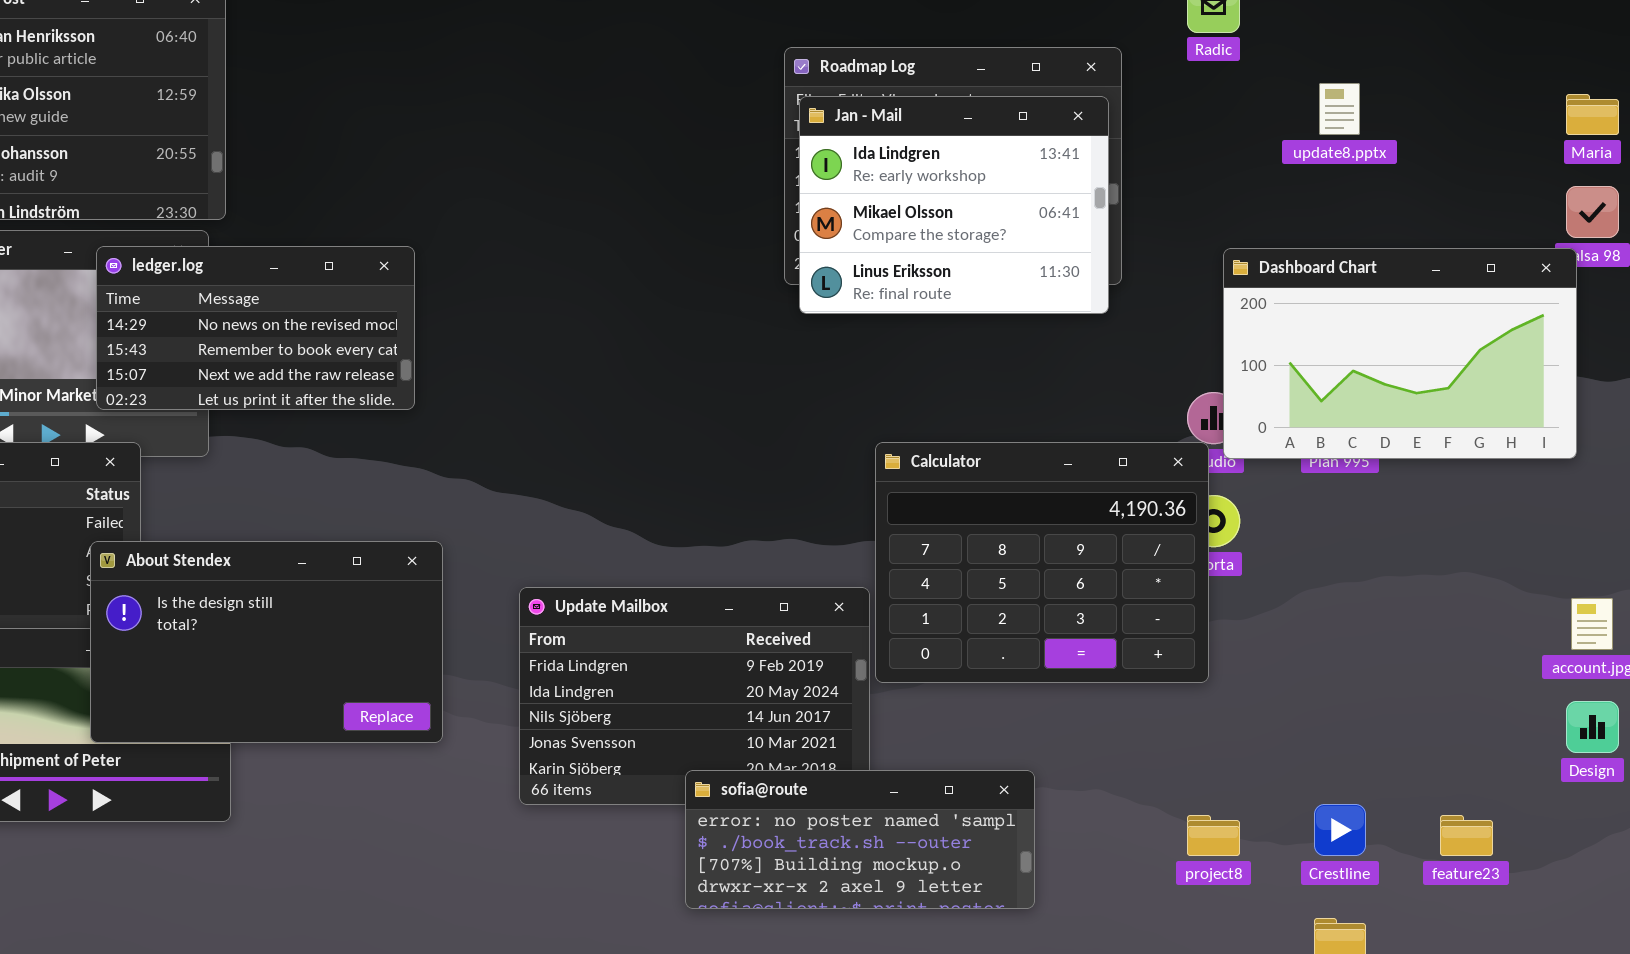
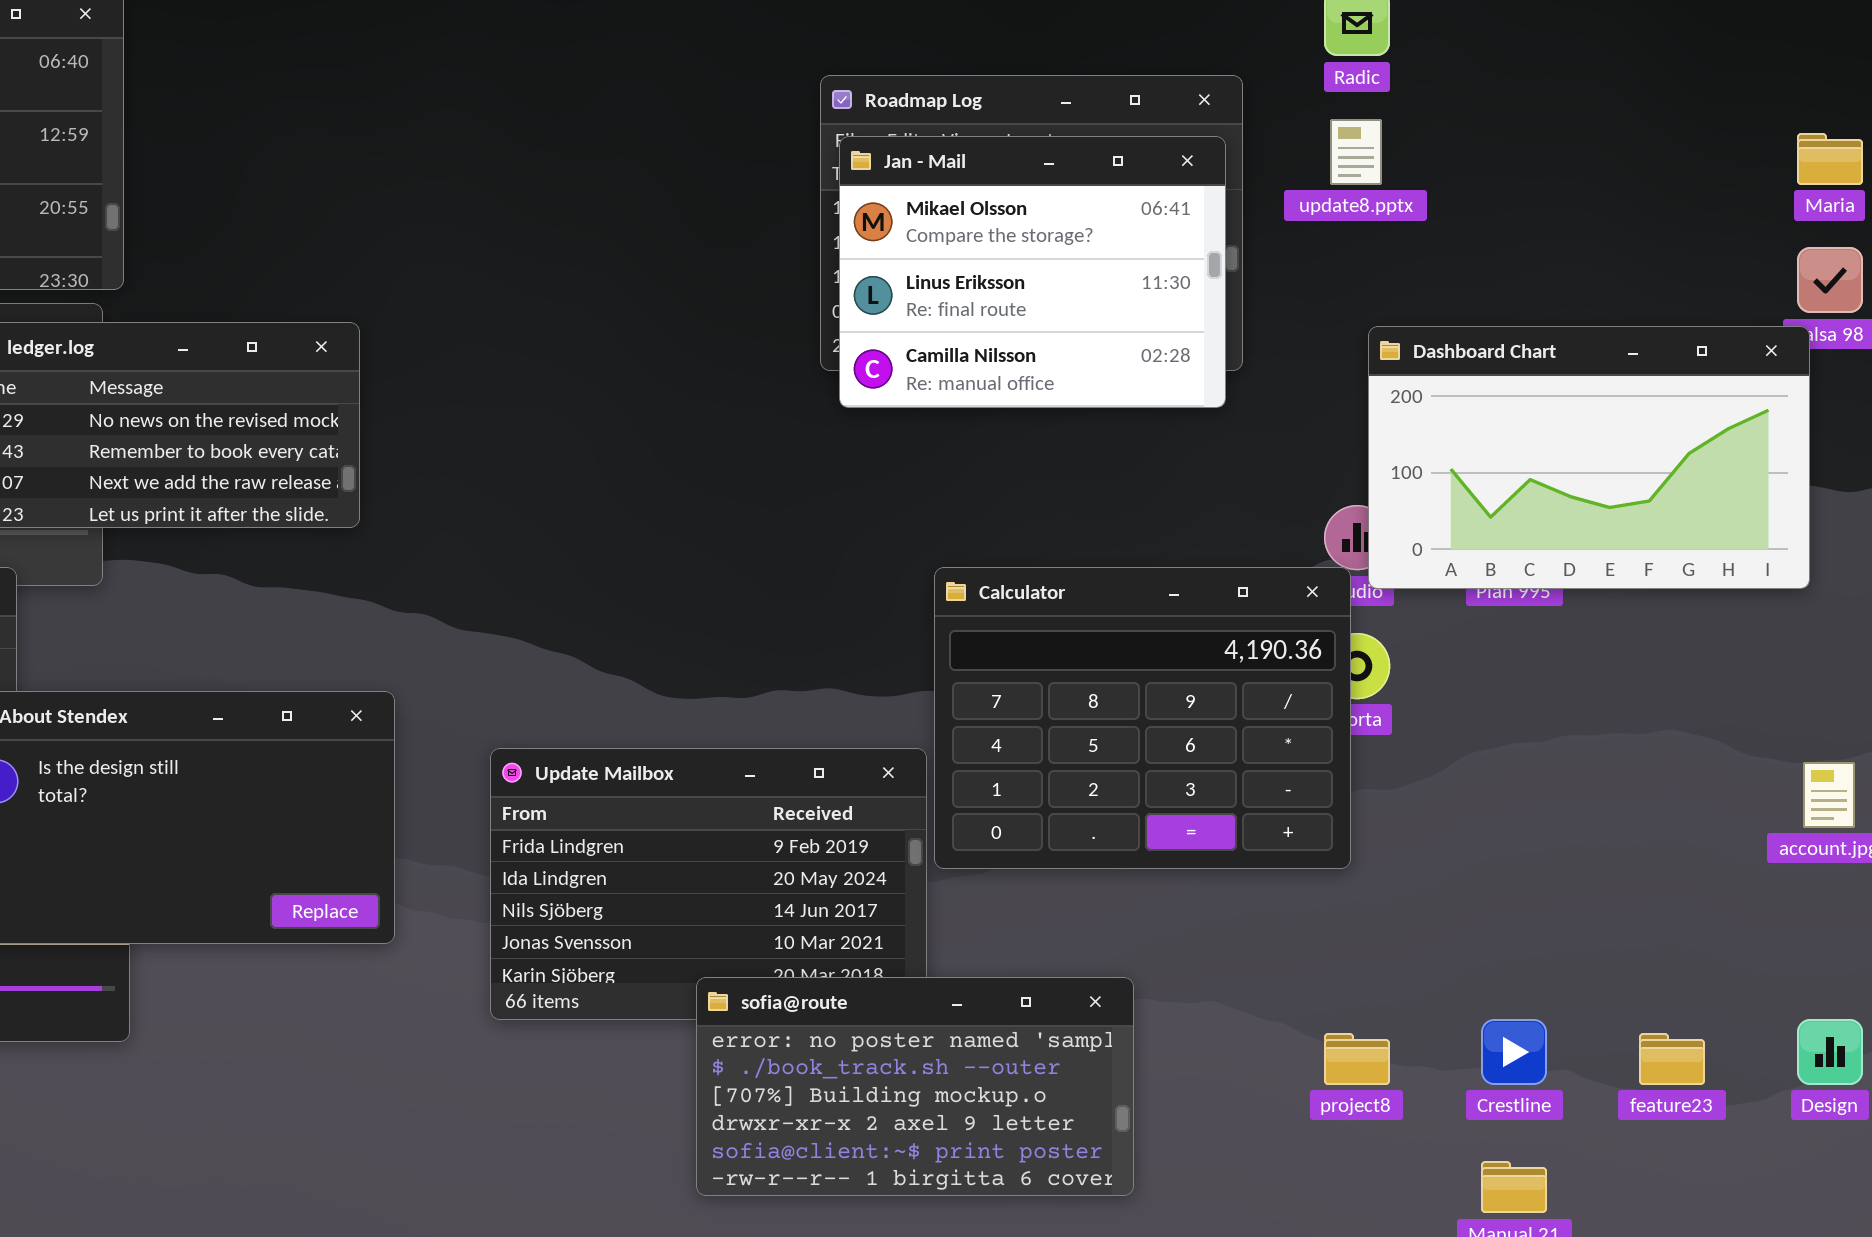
update8.pptx: [1319,83,1360,135] -> [1330,119,1382,185], moved
Jan - Mail: [799,96,1109,314] -> [839,136,1226,408], scrolled down 1 row
Design: [1566,701,1619,753] -> [1797,1019,1863,1085], moved
sofia@route: [685,770,1035,909] -> [696,977,1134,1196], resized

